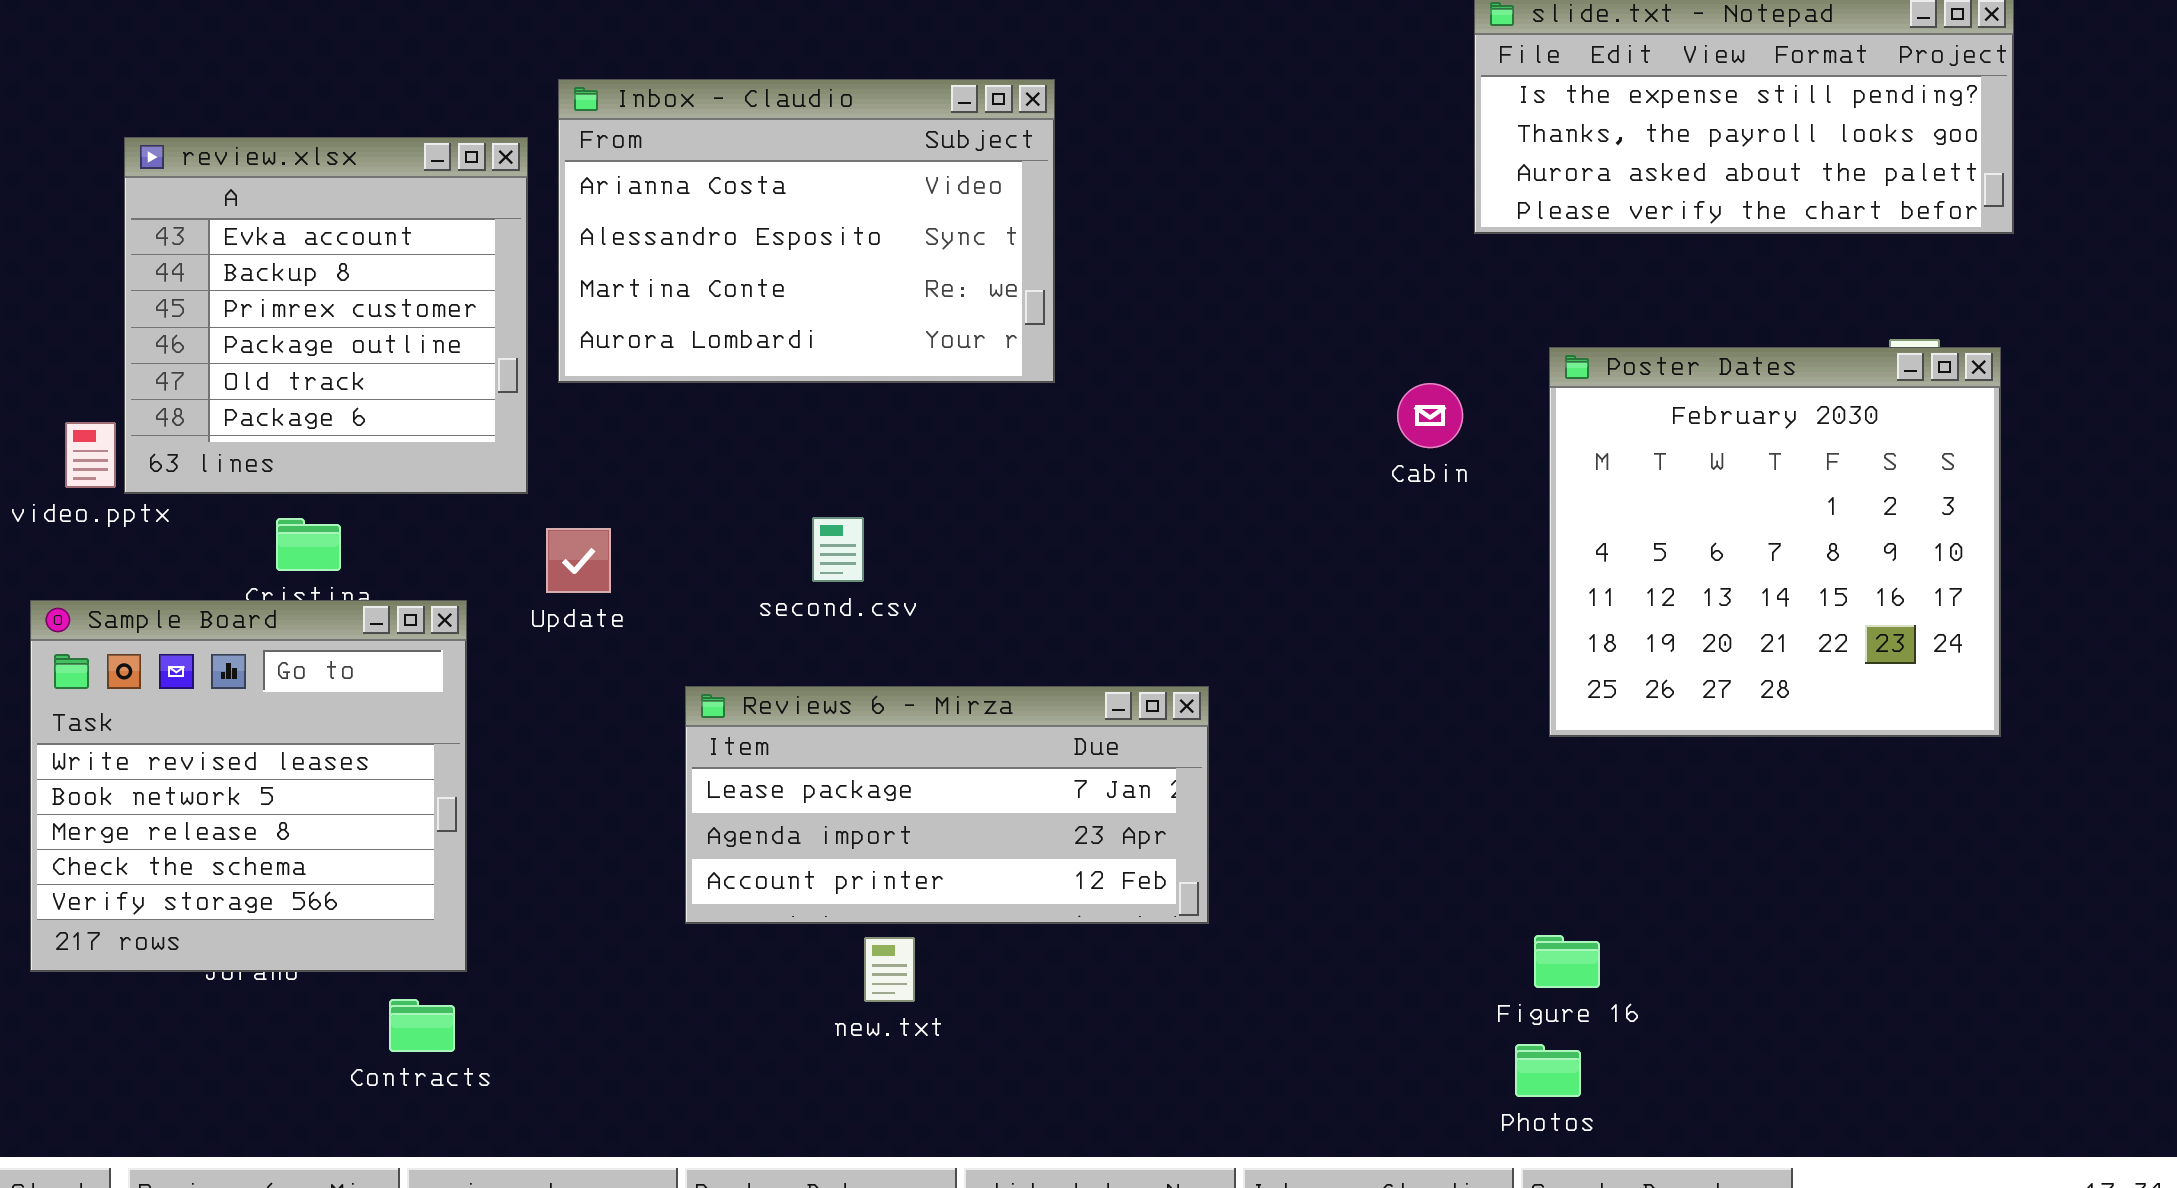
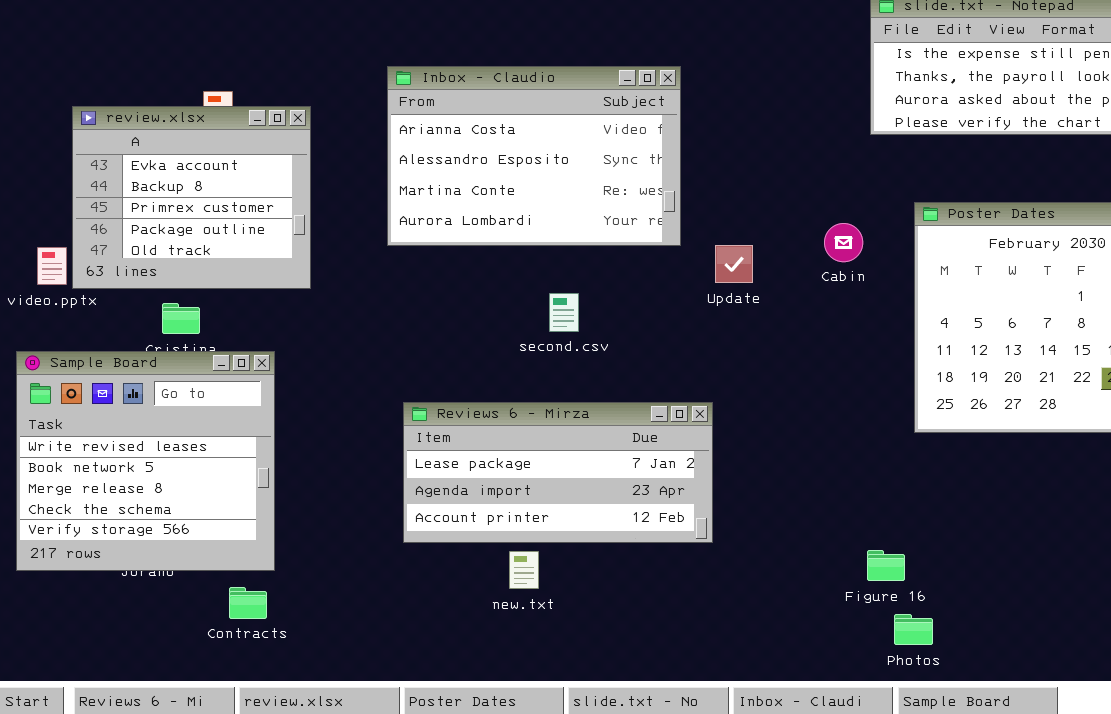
Inbox - Claudio: [558,79,1055,383] -> [387,66,681,246], moved
review.xlsx: [124,137,528,494] -> [72,106,311,289], resized
second.csv: [812,517,864,582] -> [549,293,579,332], moved
Update: [546,528,611,593] -> [715,245,753,283], moved
Figure 16: [1534,935,1600,988] -> [867,550,905,581], moved

